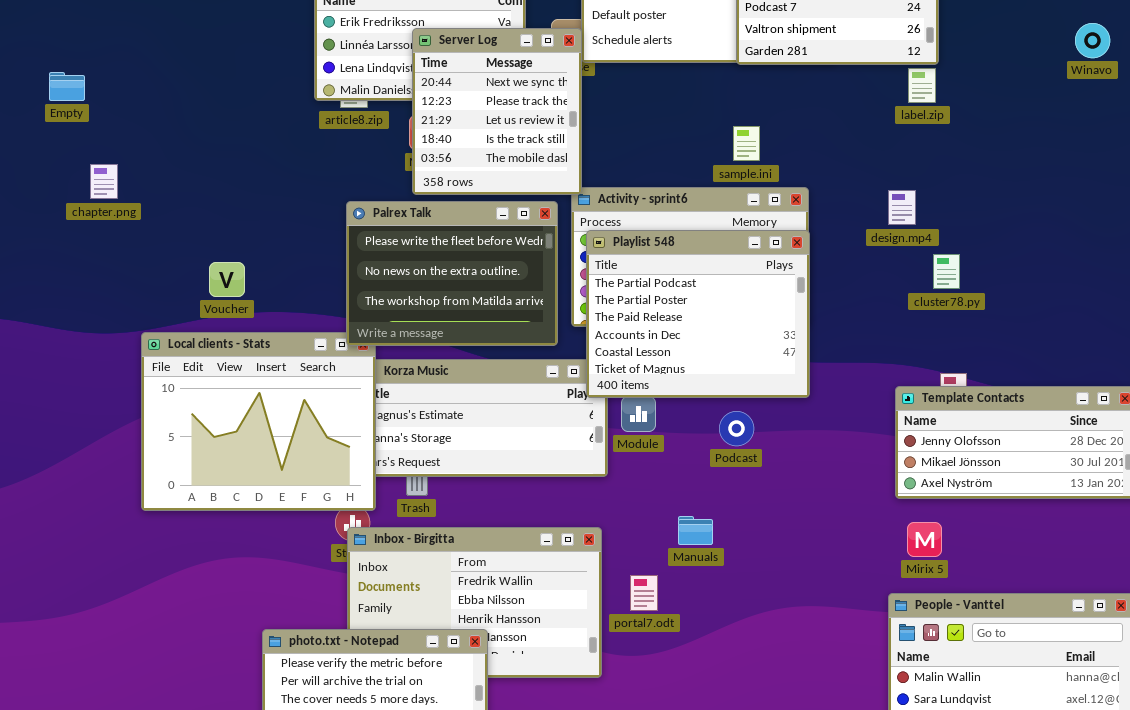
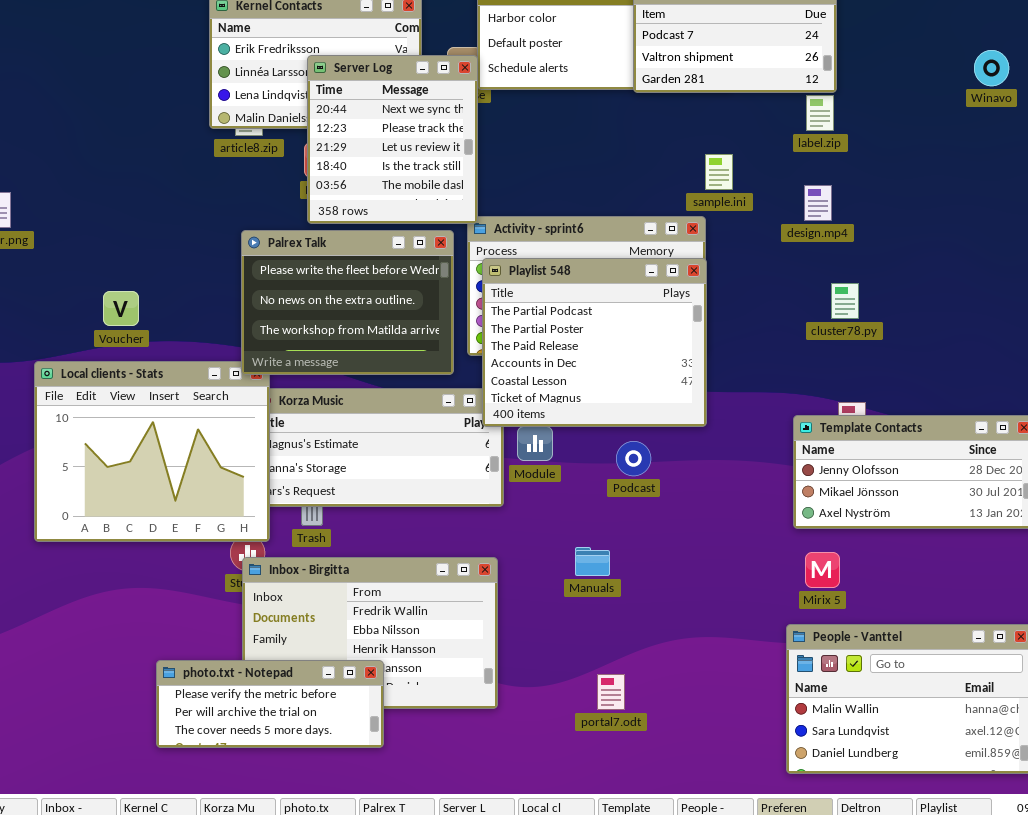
sample.ini: [733,126,760,161] -> [705,154,733,190], moved
design.mp4: [888,190,916,225] -> [804,185,832,221], moved
portal7.odt: [630,575,658,611] -> [597,674,625,710], moved

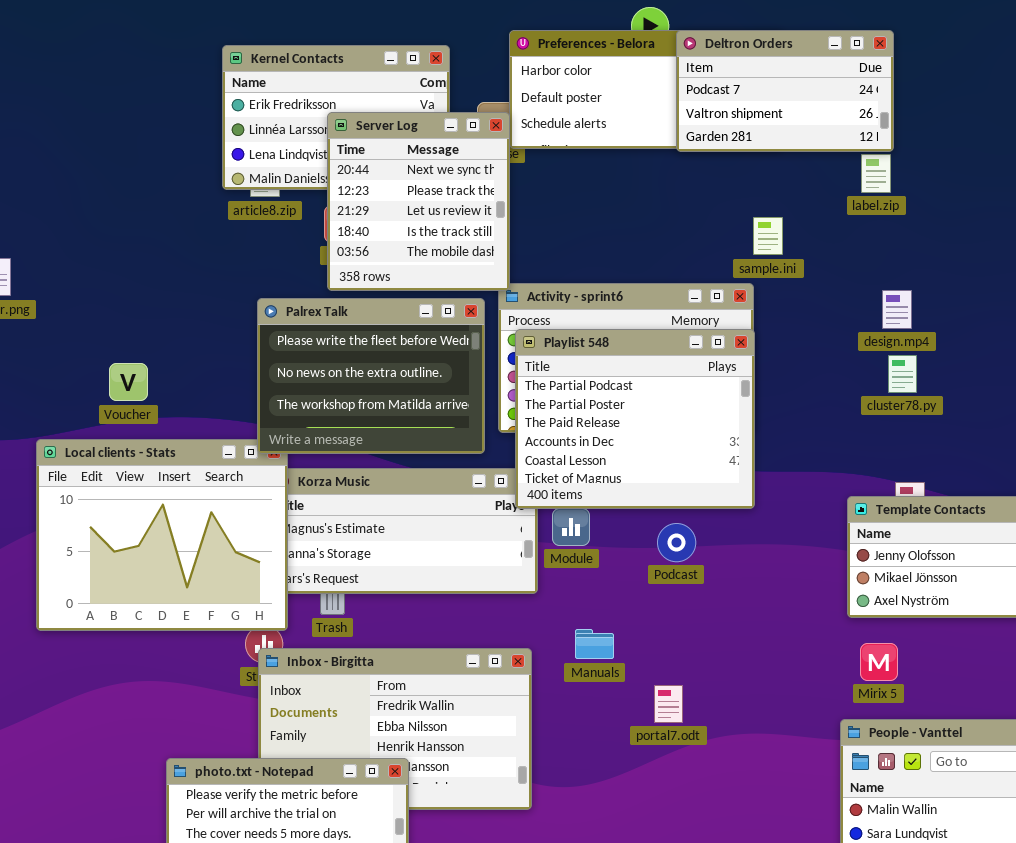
design.mp4: [804,185,832,221] -> [882,290,912,329], moved
Manuals: [575,547,610,576] -> [575,629,614,659], moved
portal7.odt: [597,674,625,710] -> [654,685,683,723], moved

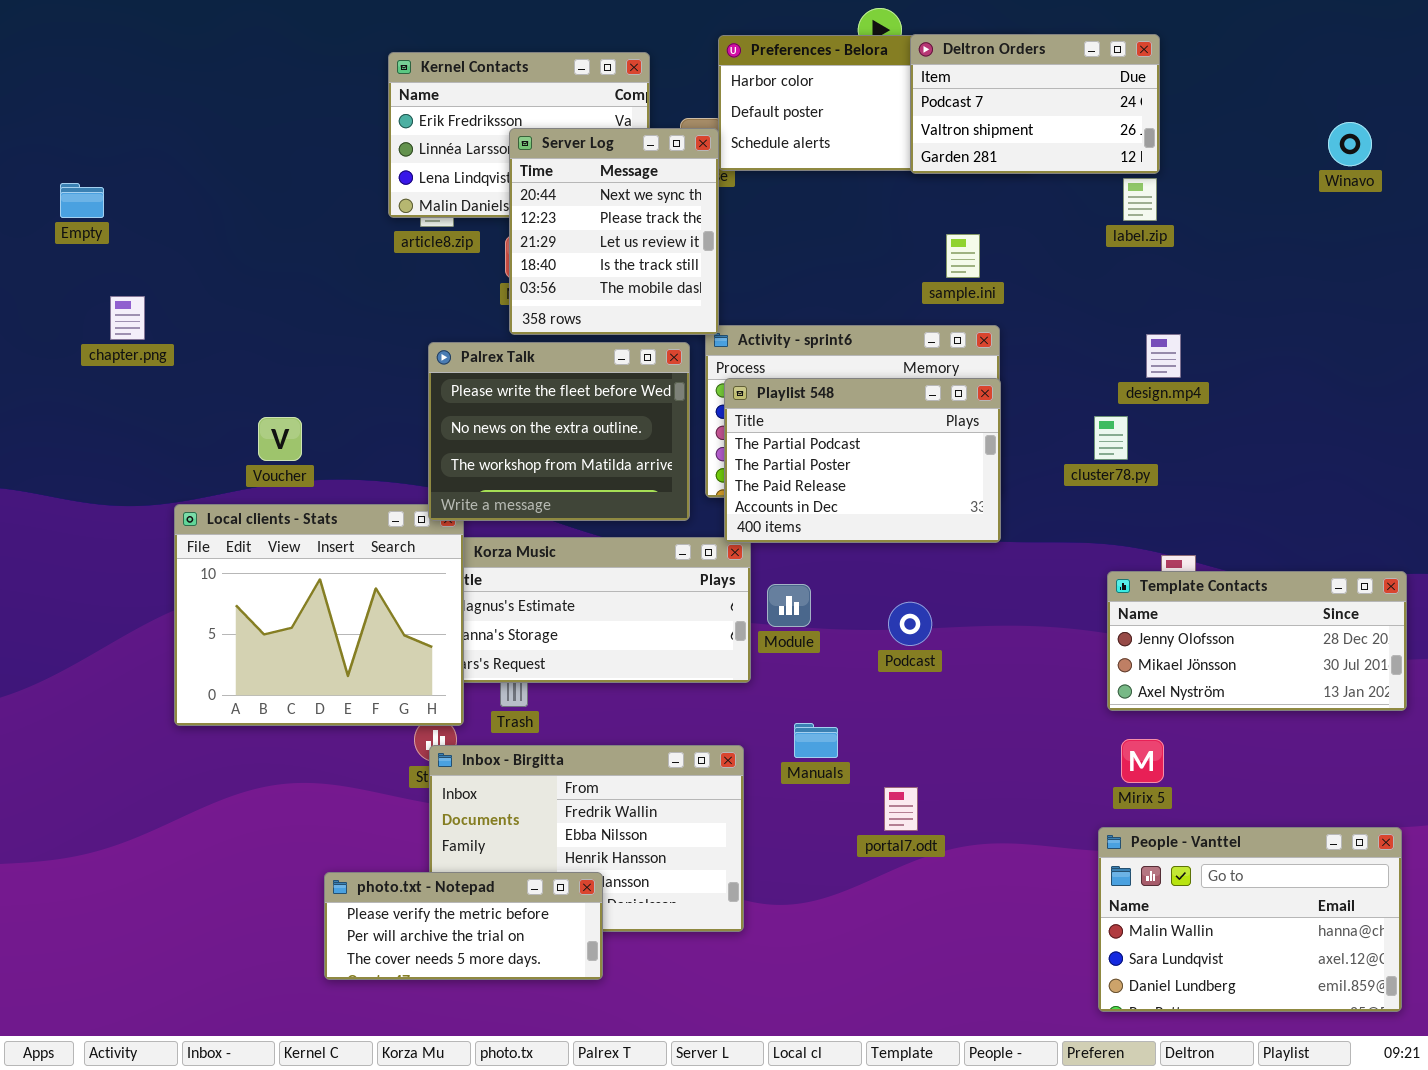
sample.ini: [753,217,783,255] -> [946,234,980,278], moved
Playlist 548: [515,329,755,509] -> [724,378,1001,543], resized
cluster78.py: [888,355,917,393] -> [1094,416,1128,460], moved

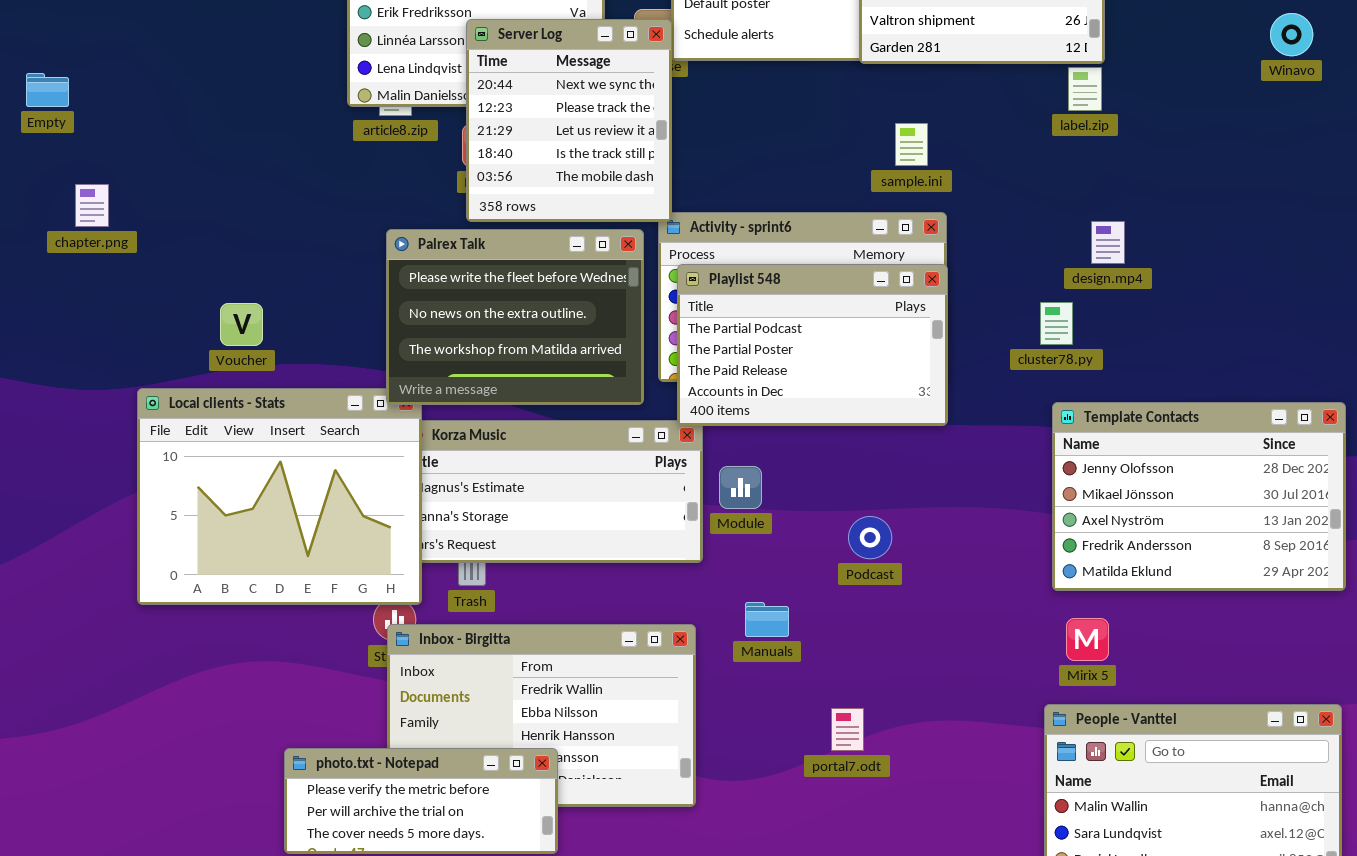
Template Contacts: [1107,571,1407,711] -> [1052,402,1346,591], resized
Podcast: [888,602,932,646] -> [848,516,892,559], moved
portal7.odt: [884,787,918,831] -> [831,708,864,751], moved

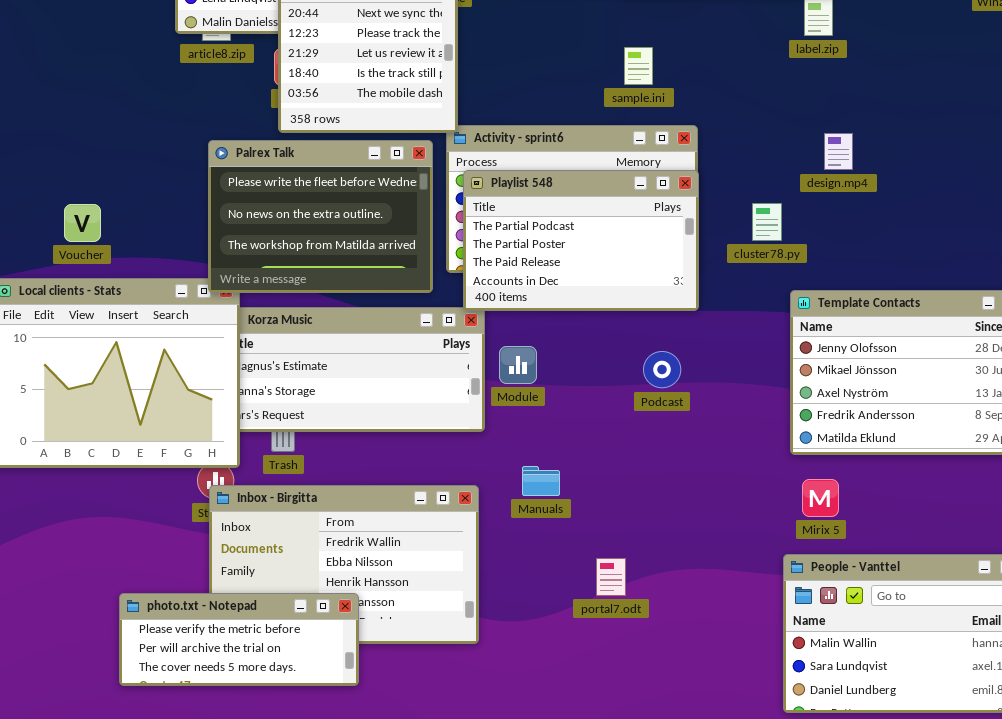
sample.ini: [895,123,928,166] -> [624,47,653,85], moved
cluster78.py: [1040,302,1073,345] -> [752,203,782,241], moved
Podcast: [848,516,892,559] -> [643,351,681,388], moved

